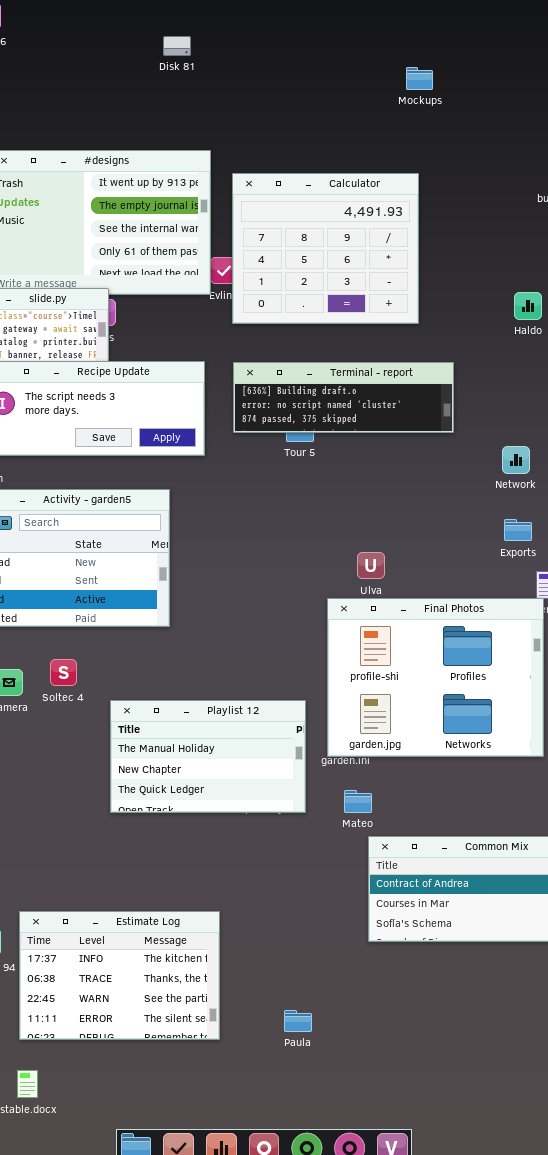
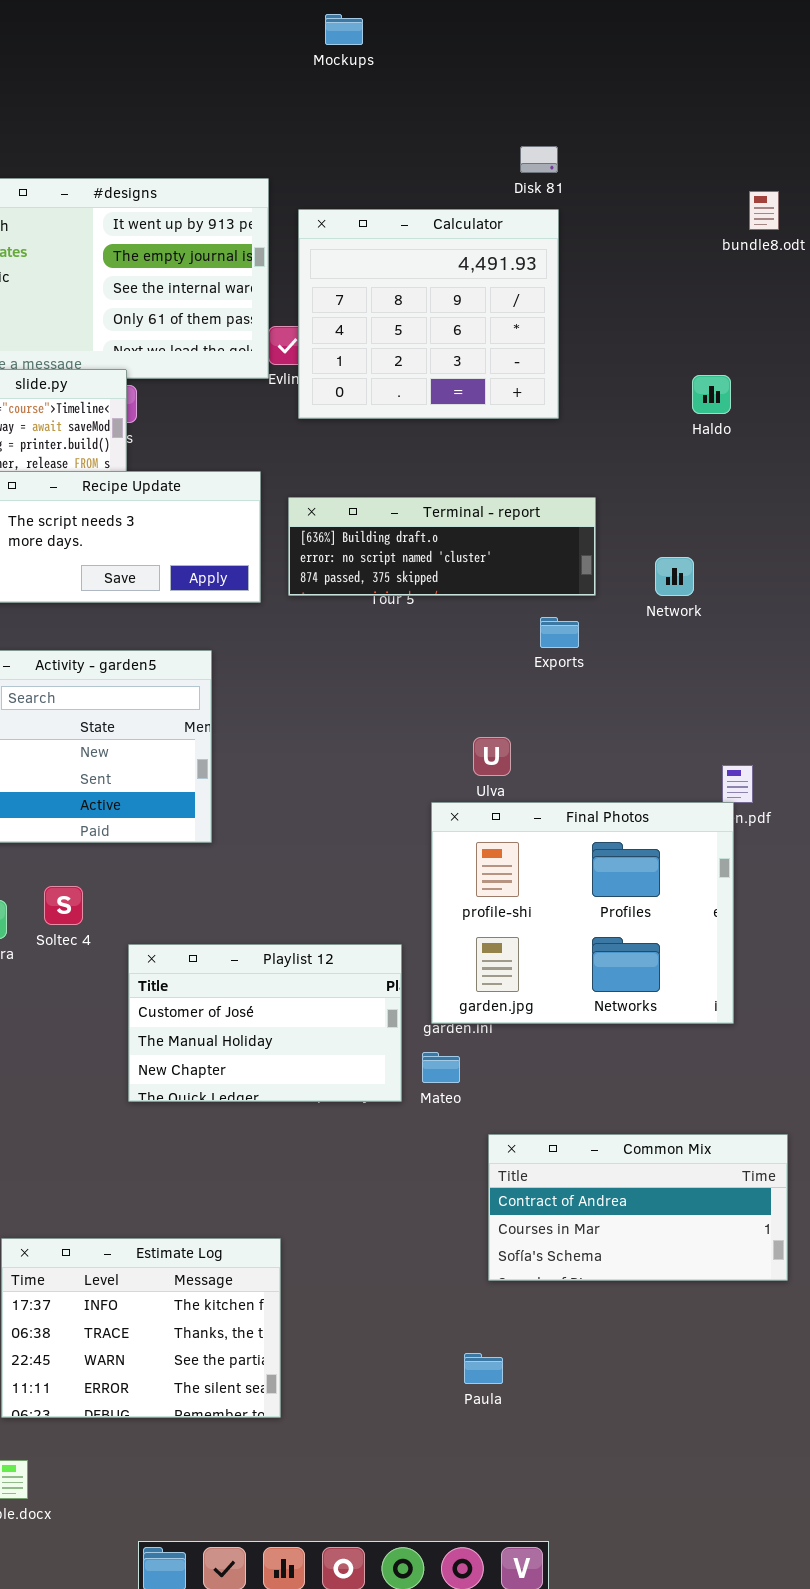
Disk 81: [163,36,191,56] -> [520,146,558,173], moved
Mockups: [406,67,433,90] -> [325,14,363,45], moved
Terminal - report: [233,362,454,433] -> [288,497,596,596], moved
Network: [502,446,530,474] -> [655,557,694,596], moved
Exports: [504,519,532,541] -> [540,617,579,648], moved
Playlist 12: [110,700,306,813] -> [128,944,402,1102], scrolled up 1 row
Mateo: [344,790,372,813] -> [422,1052,460,1083], moved
Paula: [284,1010,312,1032] -> [464,1353,503,1384], moved

